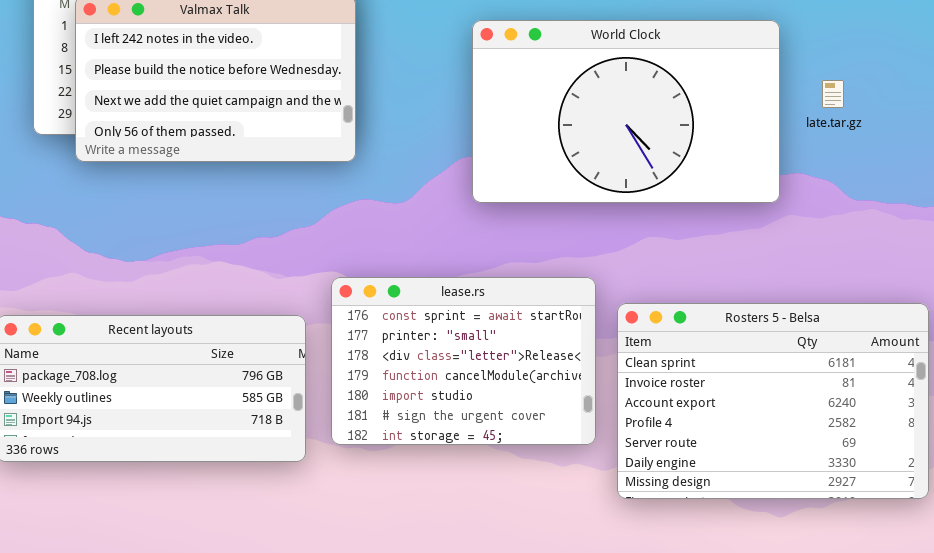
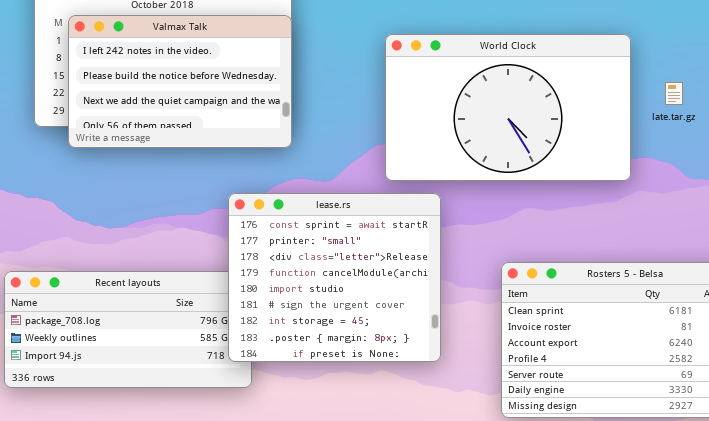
lease.rs: [331,277,596,445] -> [228,193,441,362], moved, resized

